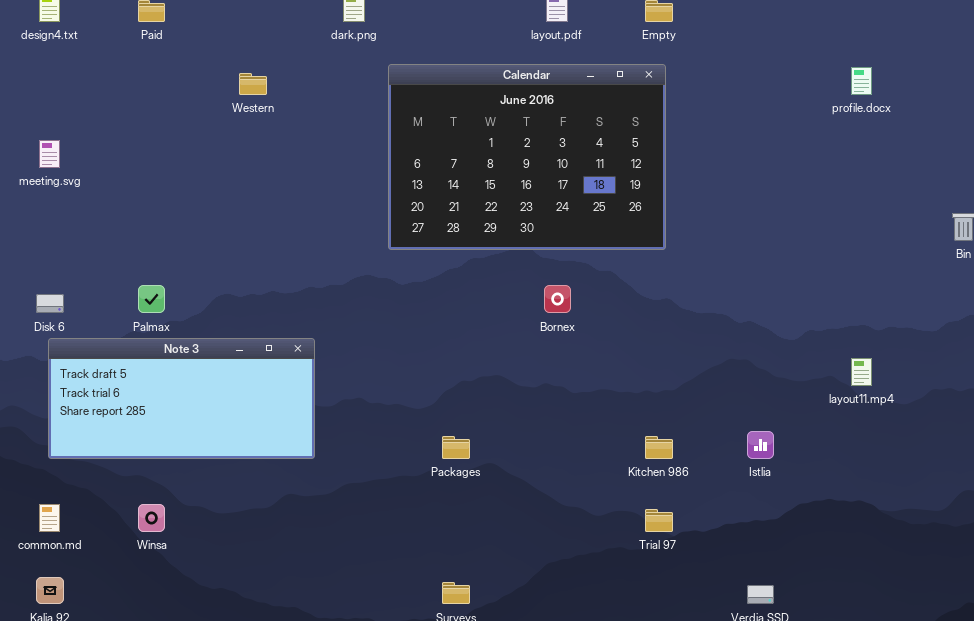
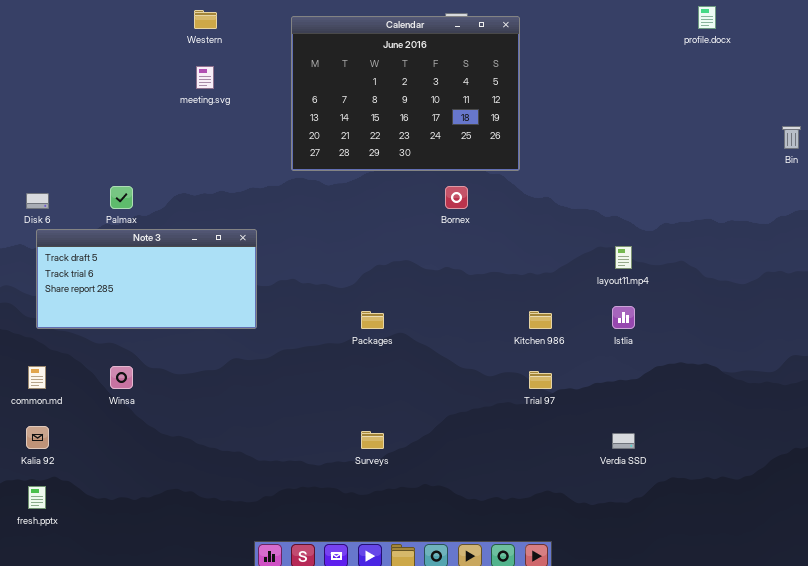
Calendar: [388,64,666,250] -> [291,16,520,171], moved
meeting.svg: [39,140,60,168] -> [196,66,214,89], moved
layout11.mp4: [851,358,872,386] -> [615,246,632,269], moved

